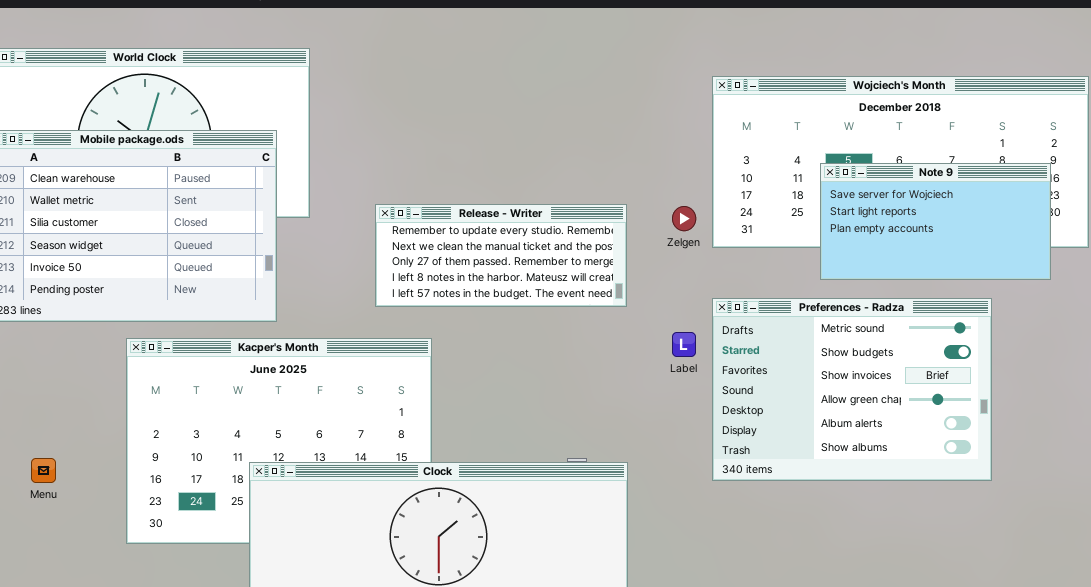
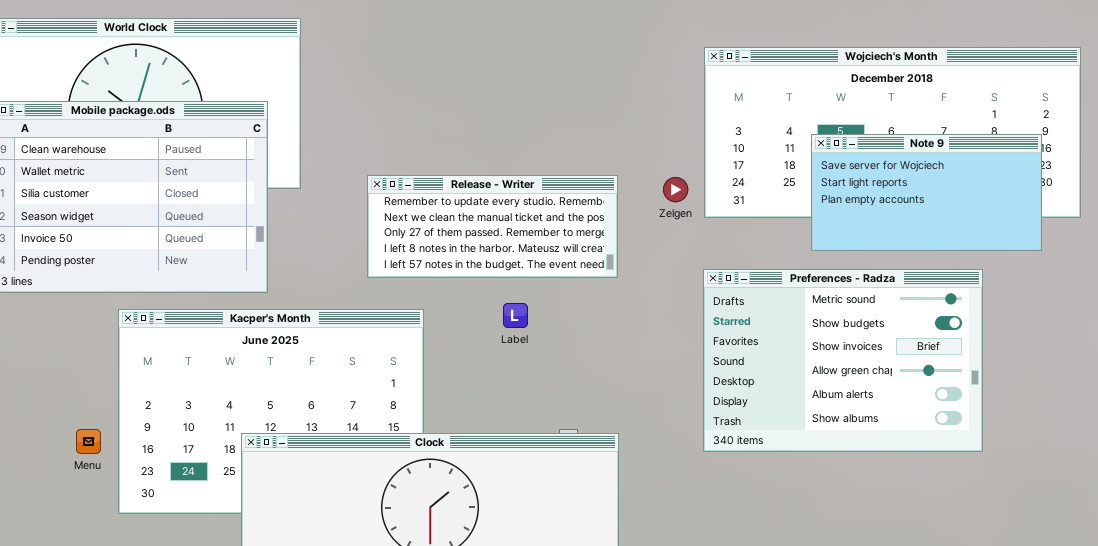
Label: [672,332,696,357] -> [503,303,528,328], moved
Menu: [31,458,56,483] -> [76,429,101,454], moved

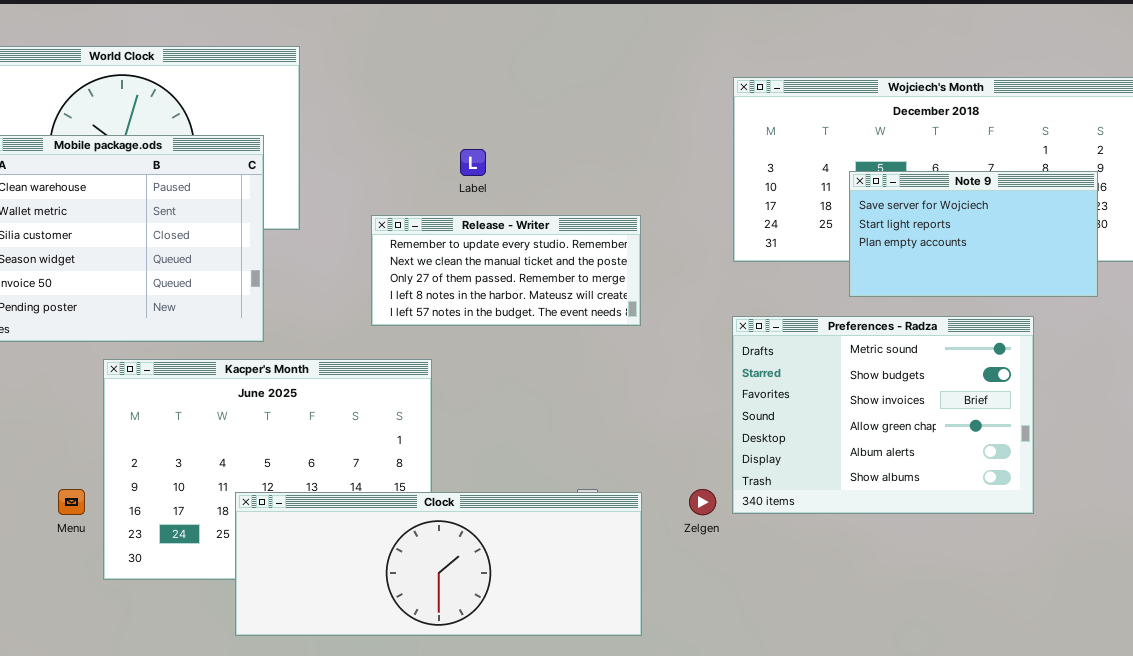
Zelgen: [663,177,688,202] -> [689,489,716,515], moved
Label: [503,303,528,328] -> [460,149,486,176], moved

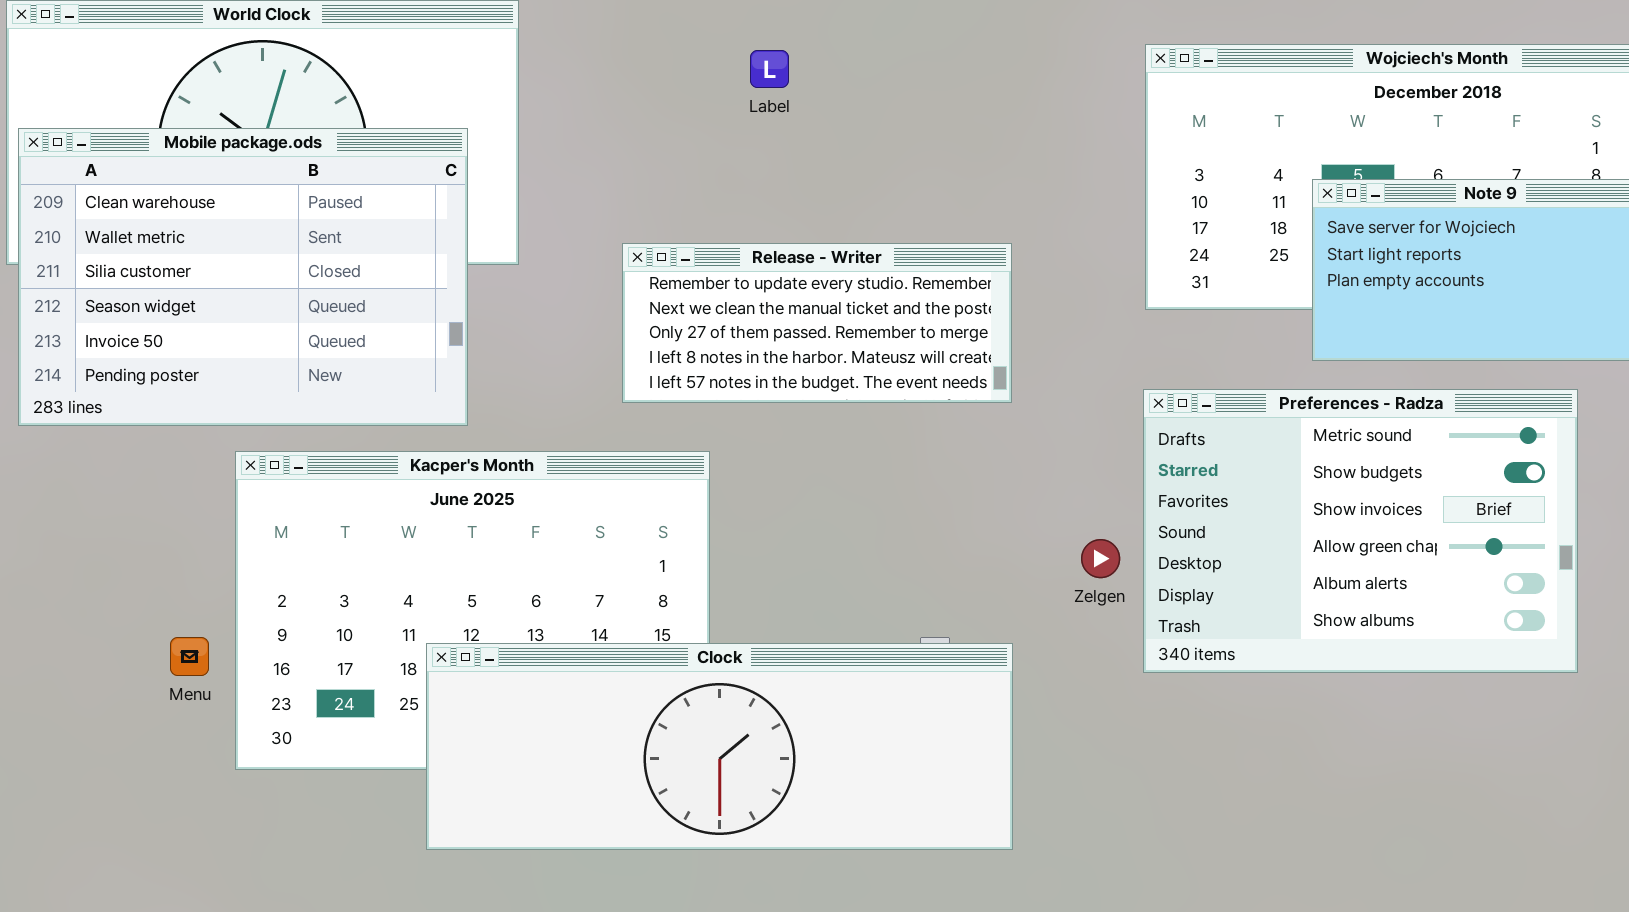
Label: [460,149,486,176] -> [750,50,789,88], moved
Zelgen: [689,489,716,515] -> [1081,539,1120,578], moved

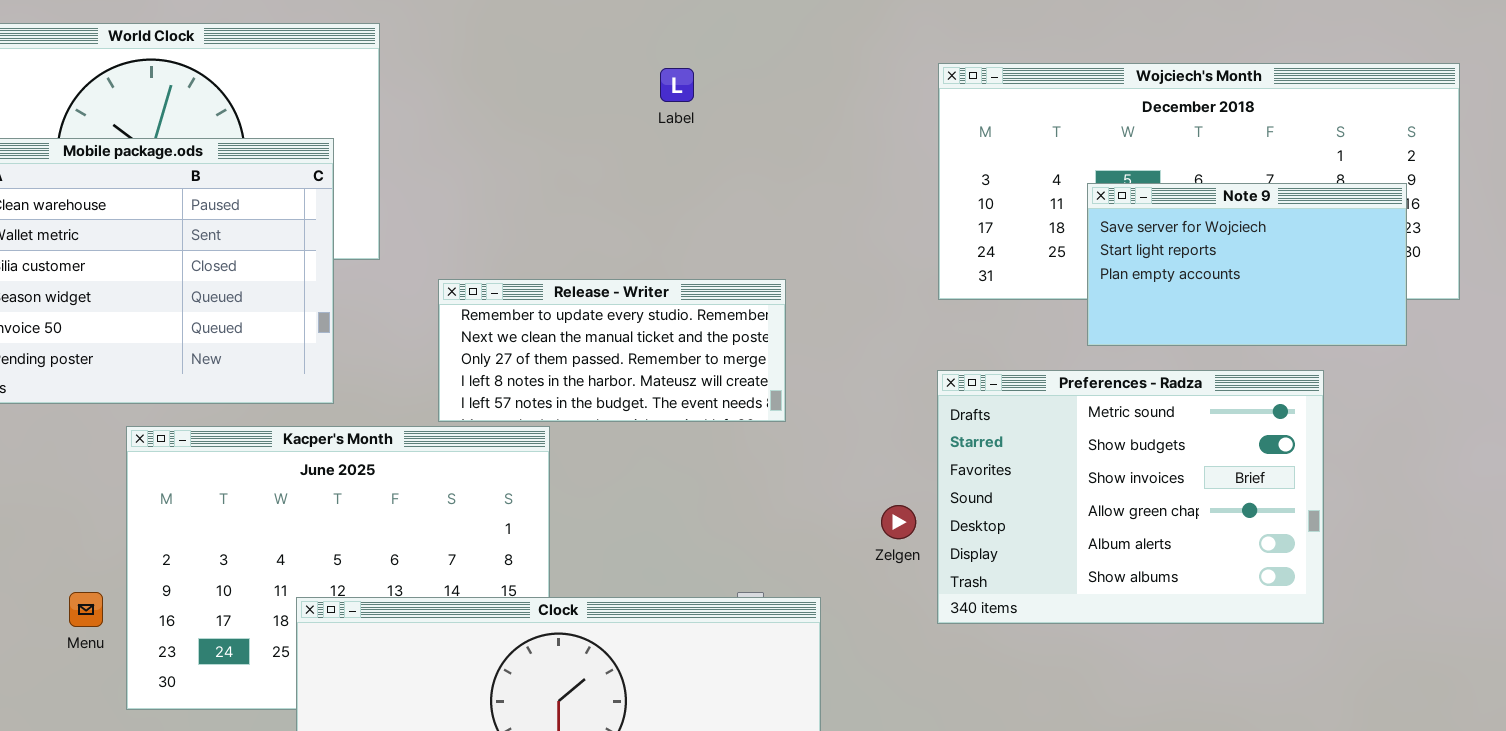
Label: [750,50,789,88] -> [660,68,694,102], moved
Release - Writer: [622,243,1012,403] -> [438,279,786,422], moved

